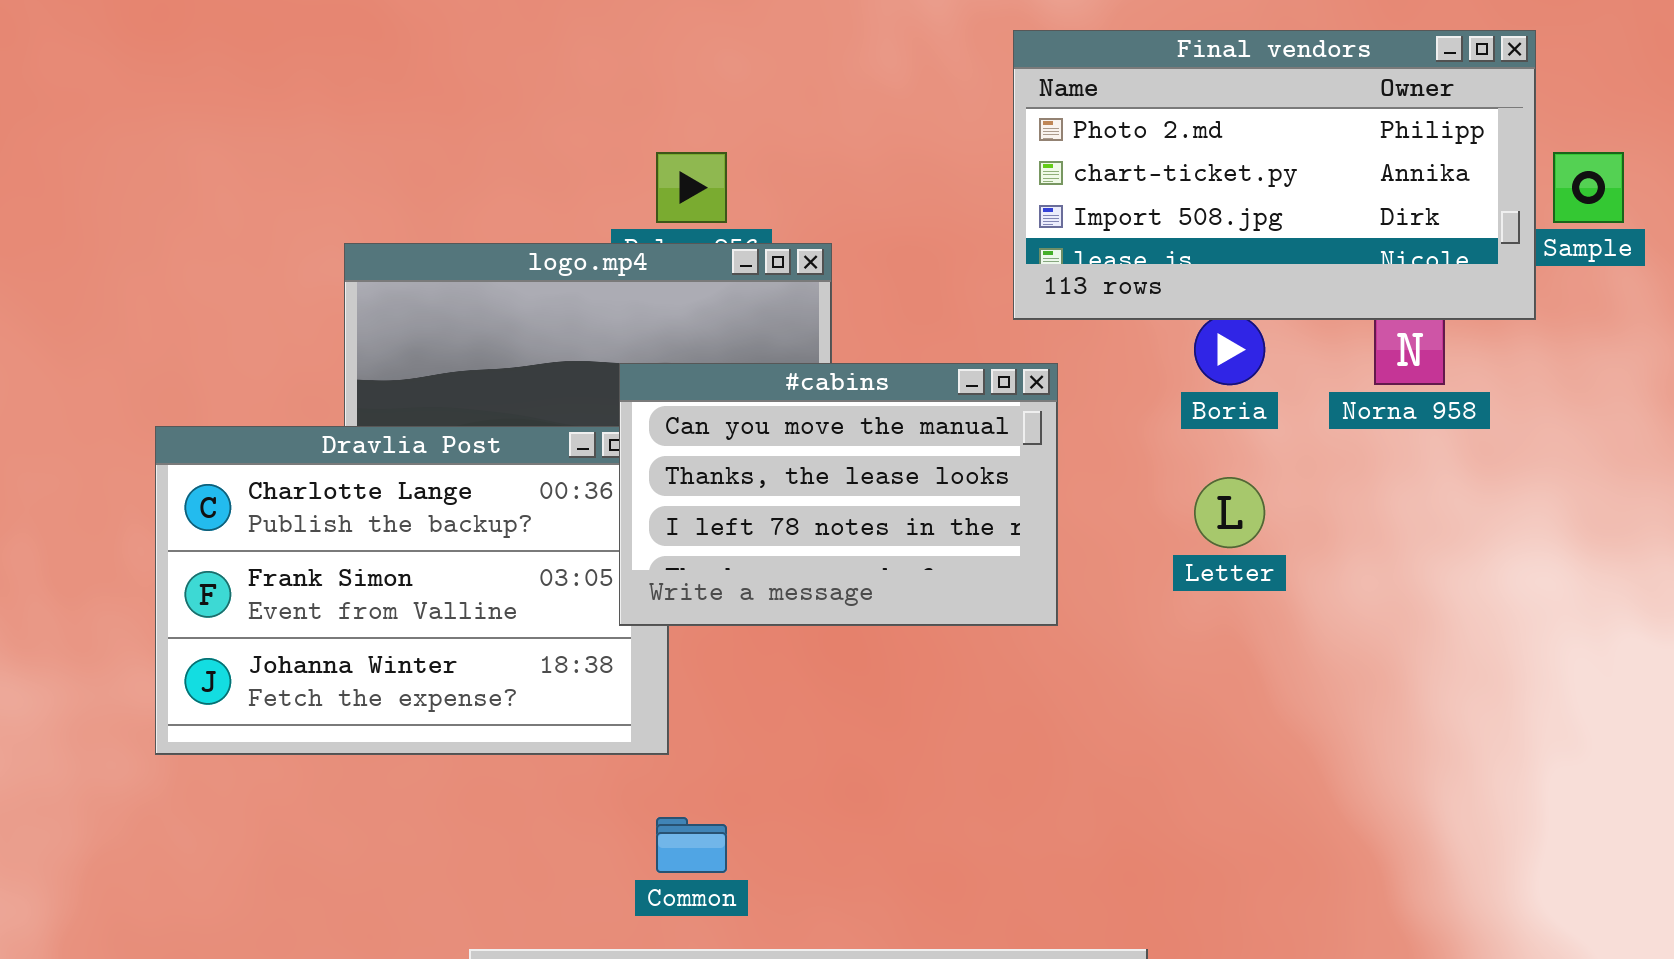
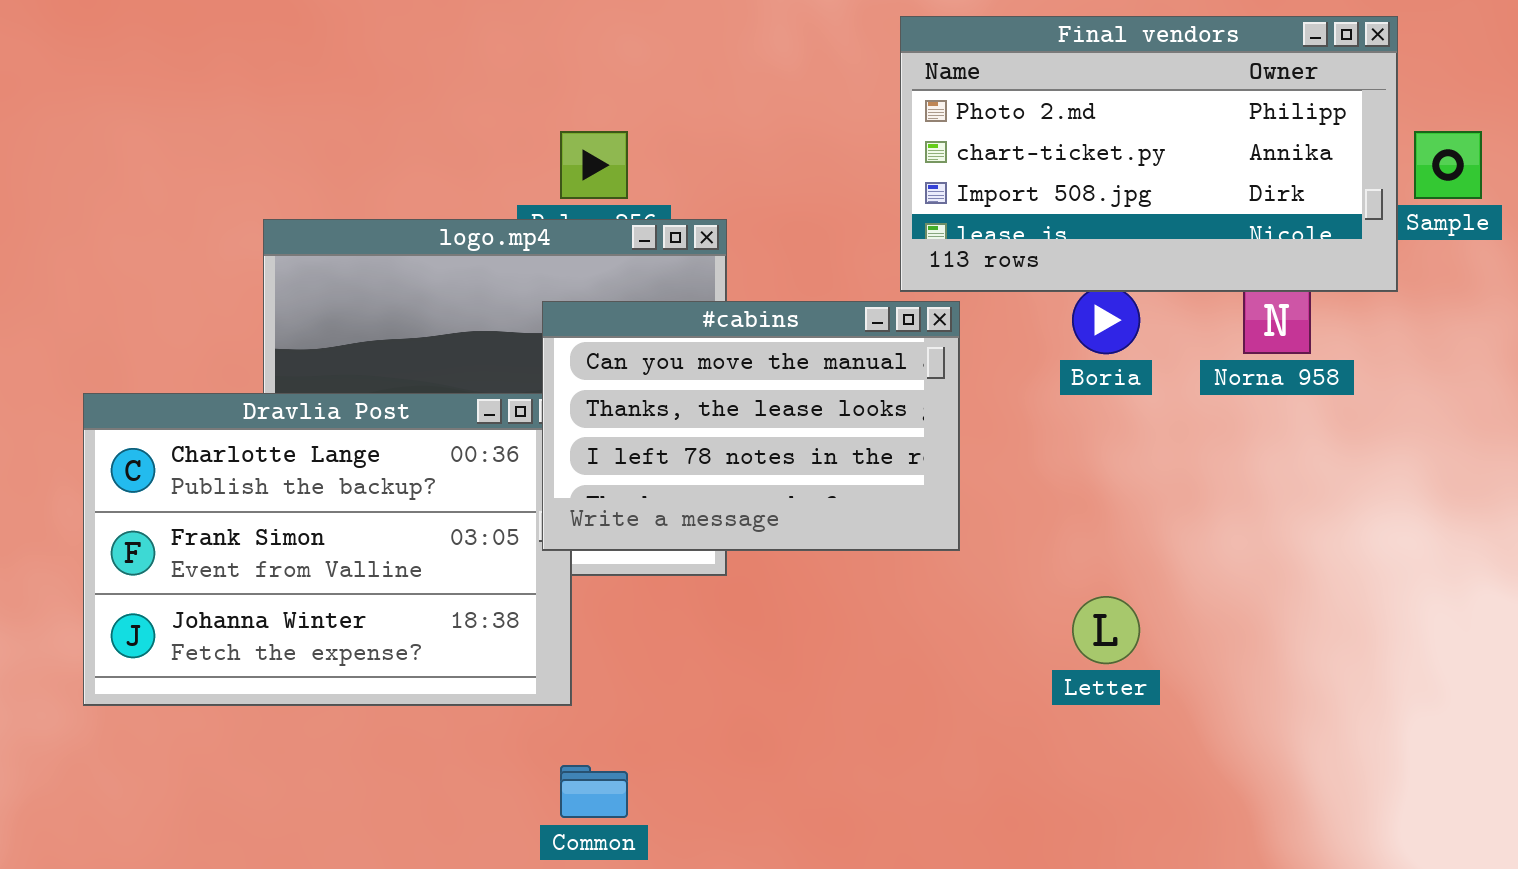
#cabins: [619,363,1058,626] -> [542,301,960,551], moved
Letter: [1194,477,1265,548] -> [1072,596,1140,664], moved

